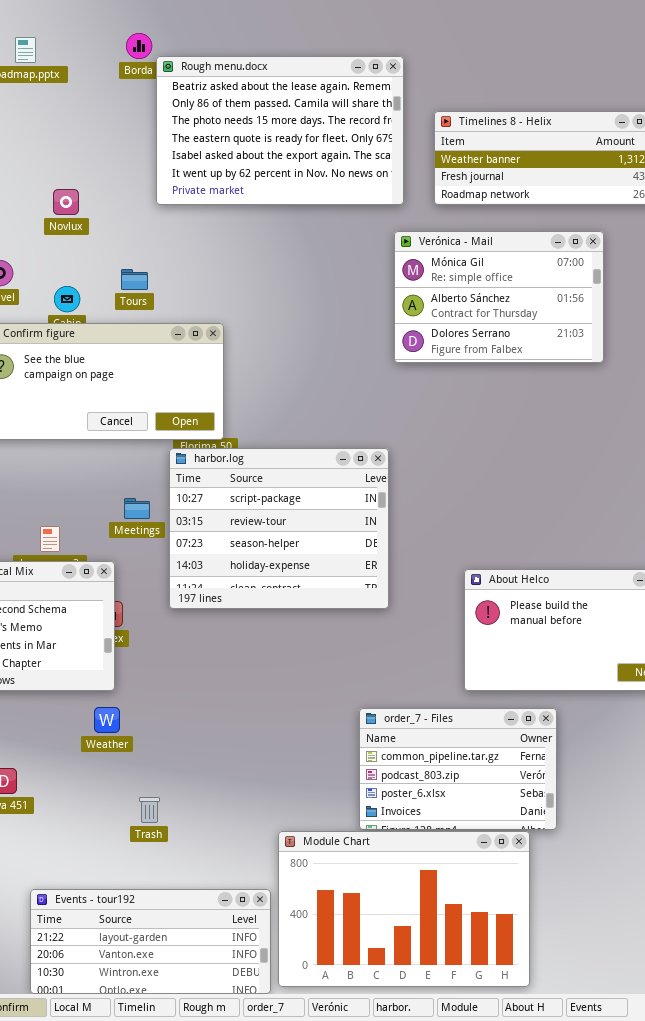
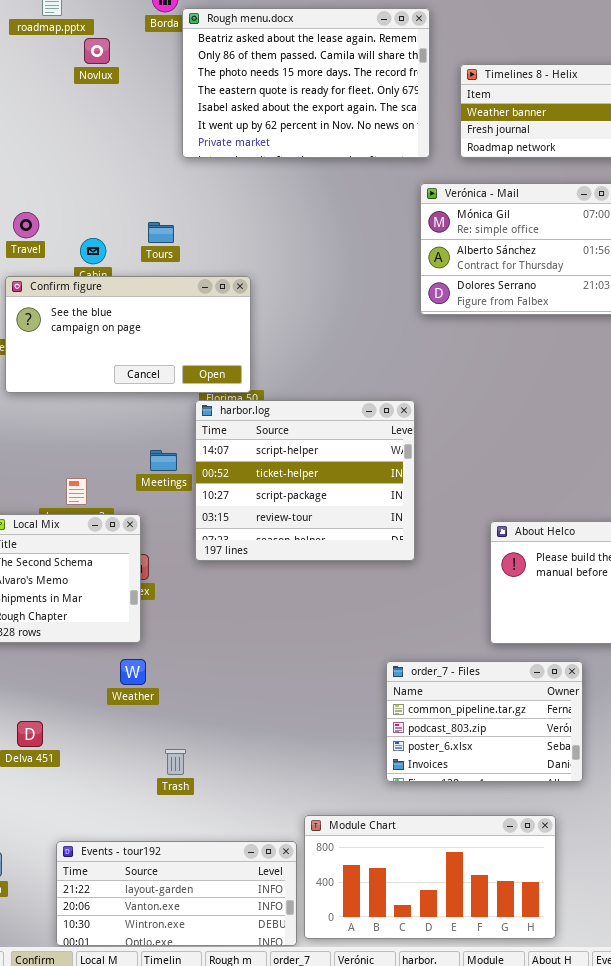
Novlux: [53,189,79,215] -> [84,38,110,64], moved
harbor.log: [169,448,389,609] -> [195,400,415,561], scrolled up 2 rows
Module Chart: [278,831,530,987] -> [304,815,556,939], resized

